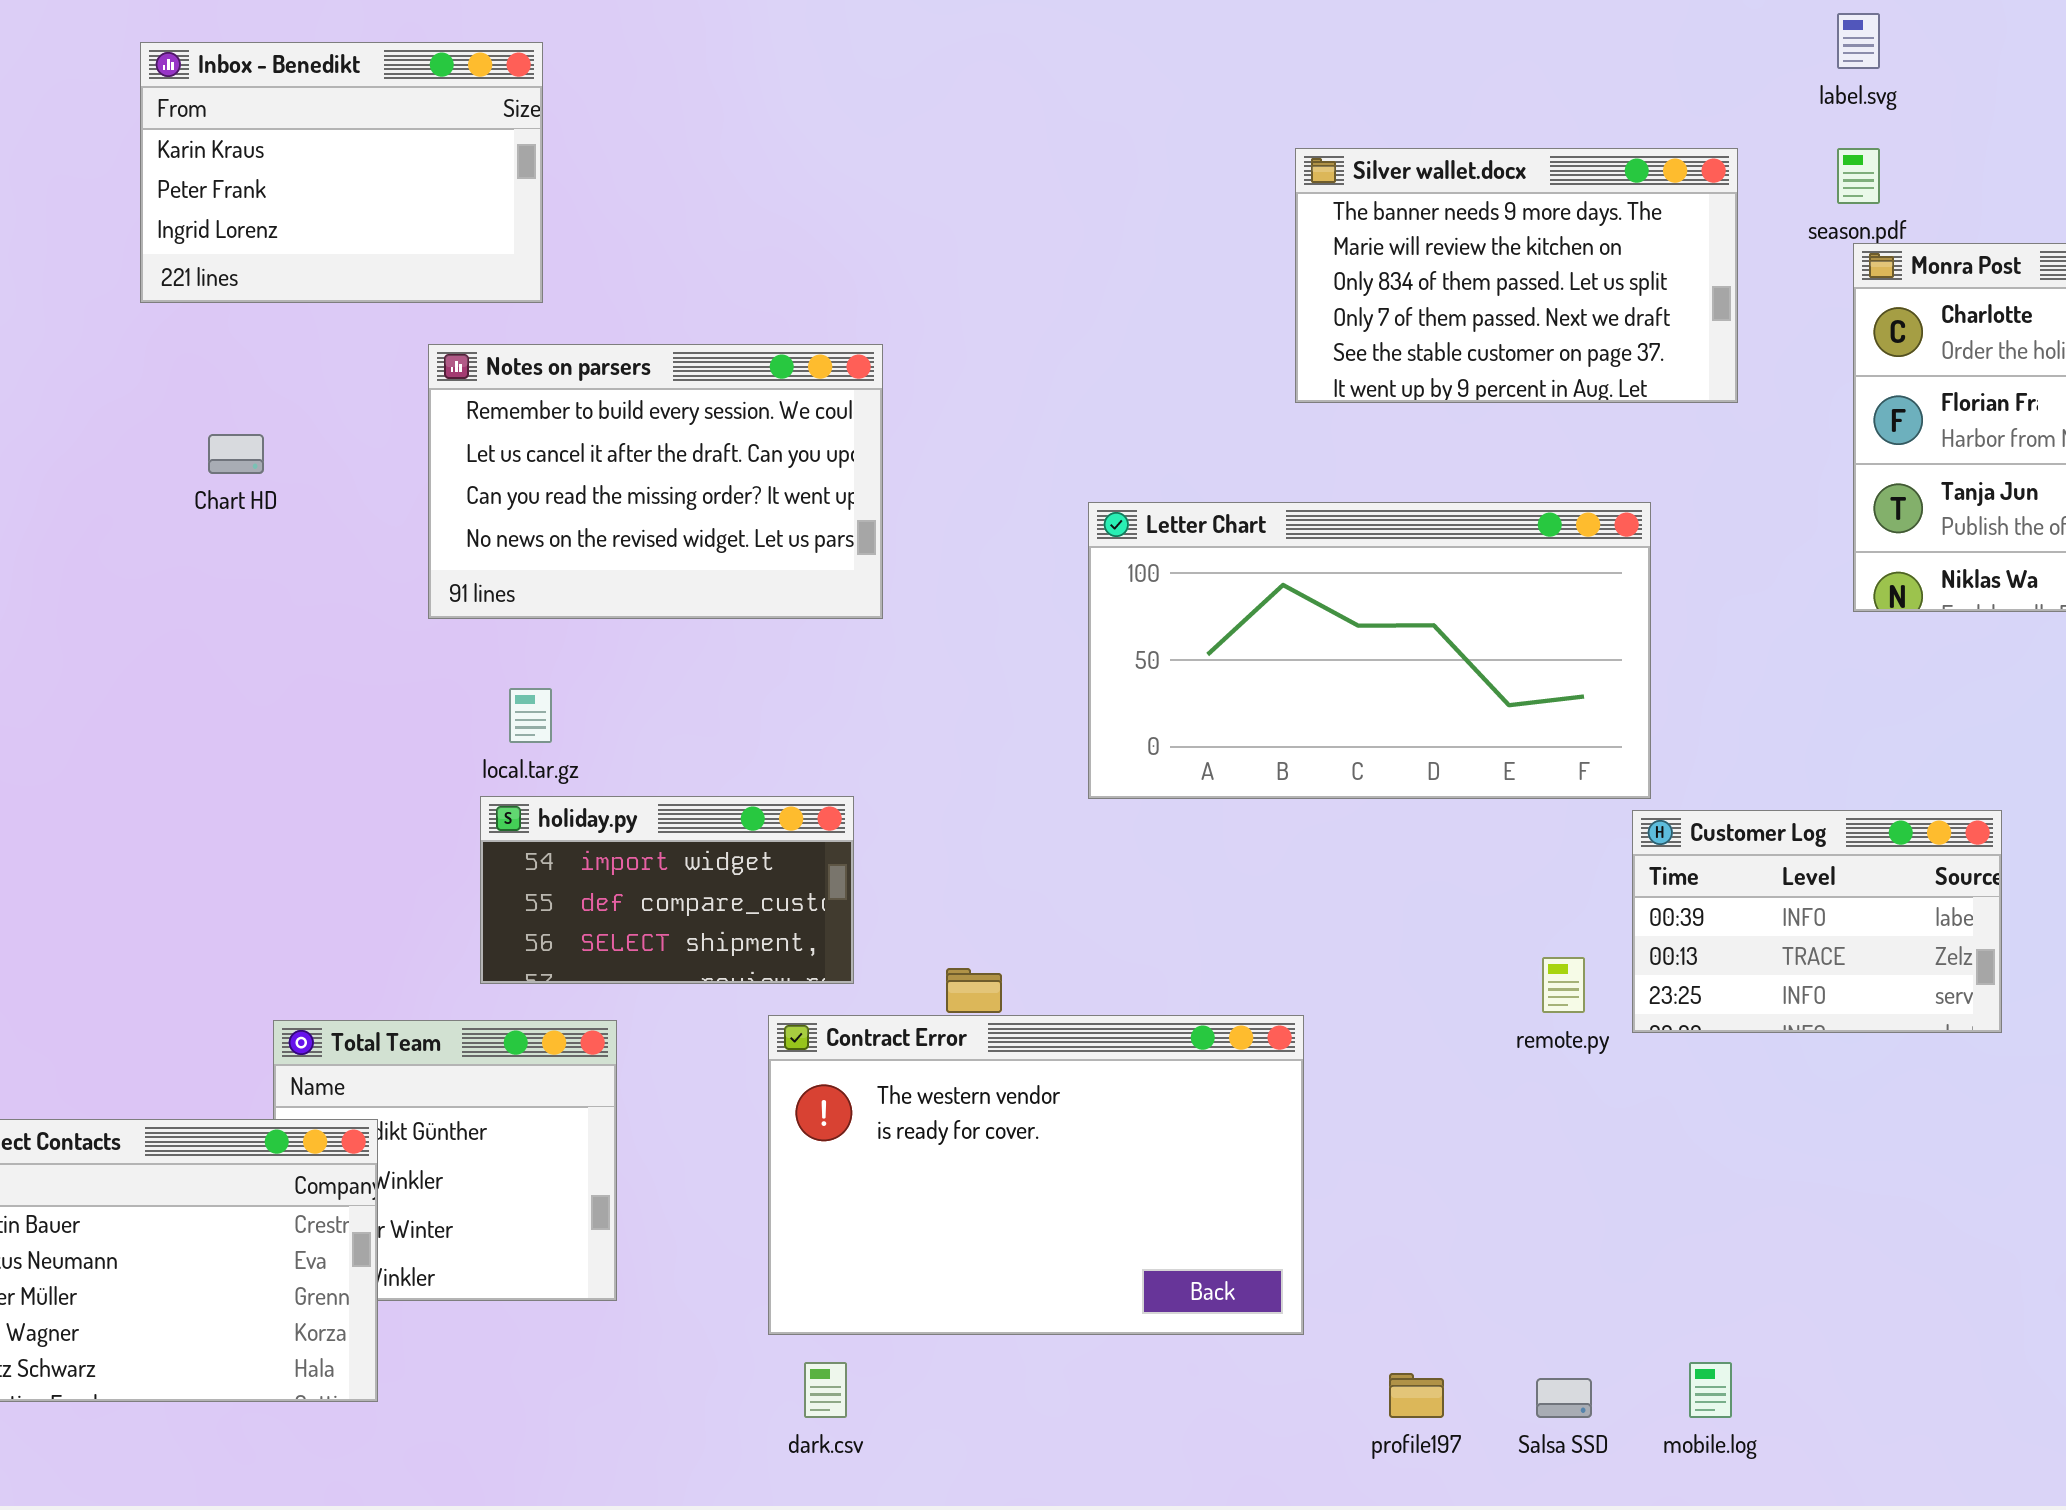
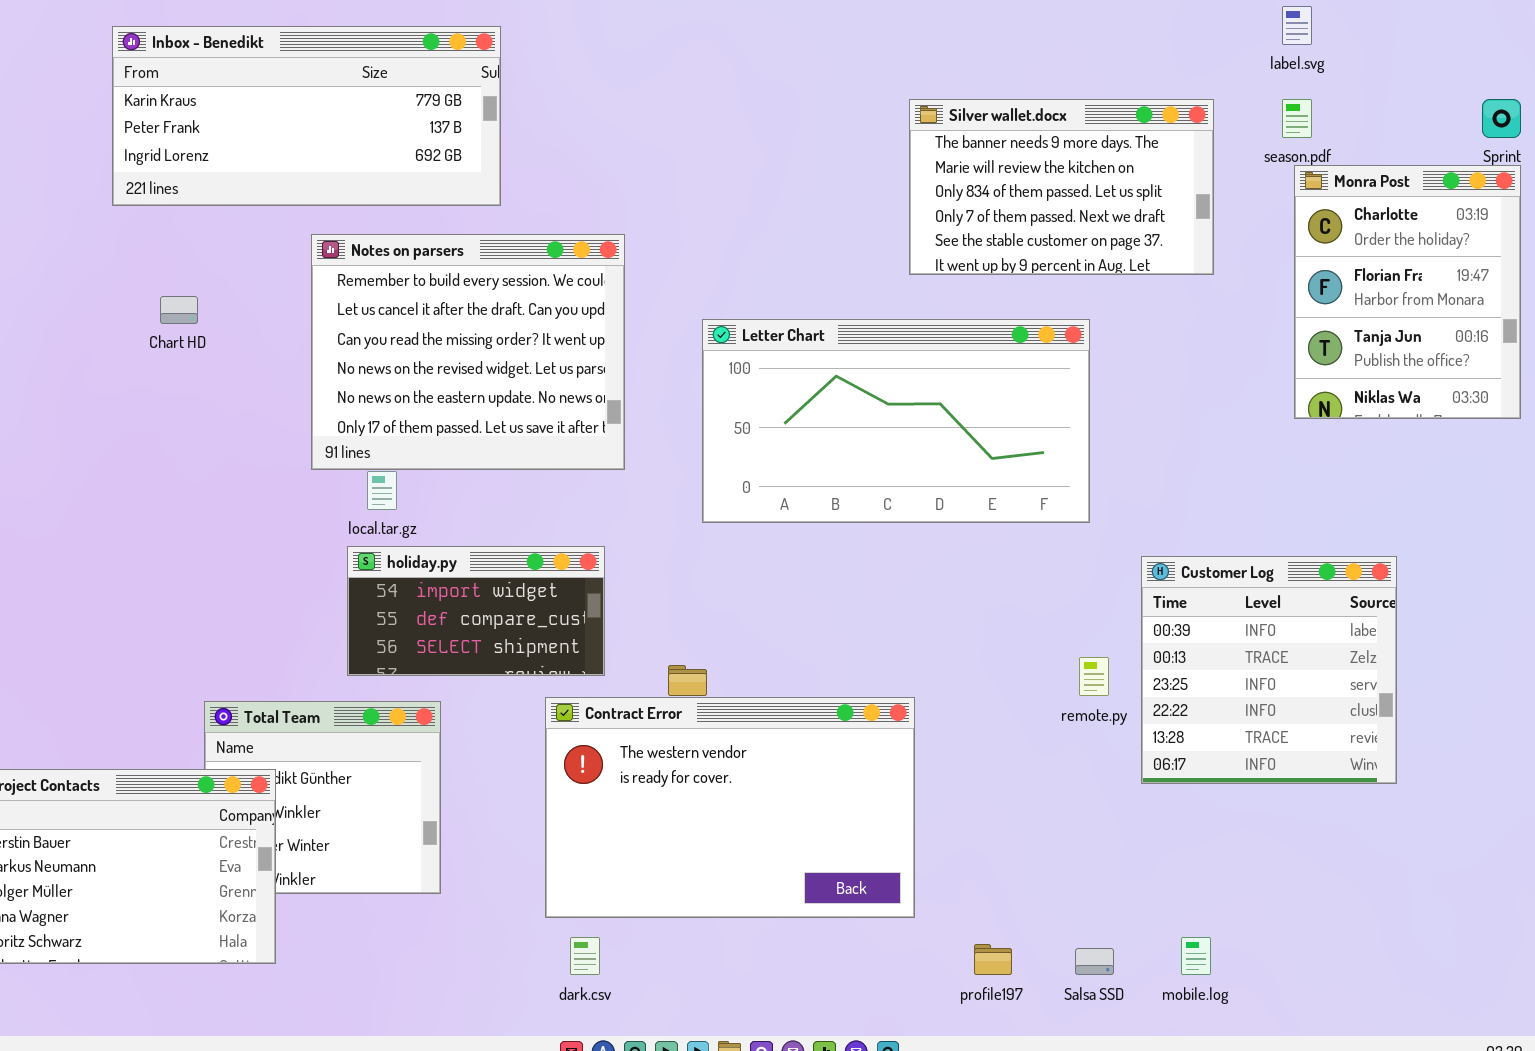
Inbox - Benedikt: [140,42,543,303] -> [112,26,501,206], resized
Notes on parsers: [428,344,883,619] -> [311,234,625,470], resized
Letter Chart: [1088,502,1651,799] -> [702,319,1090,523], moved
Customer Log: [1632,810,2002,1033] -> [1141,556,1397,784], resized

